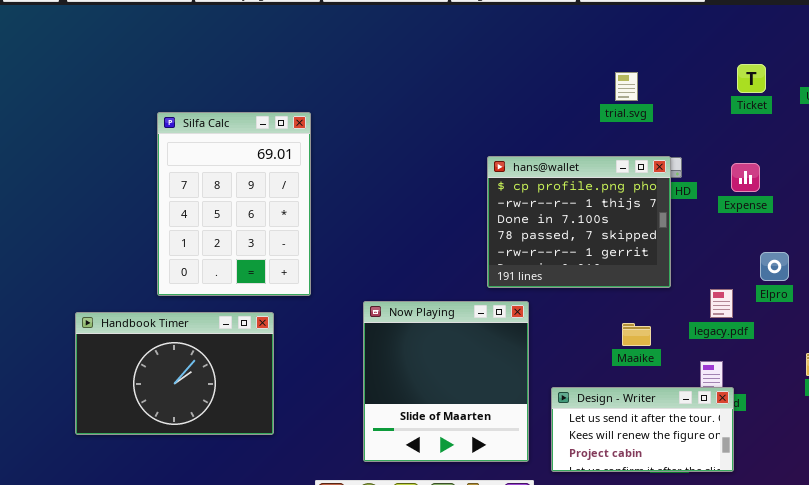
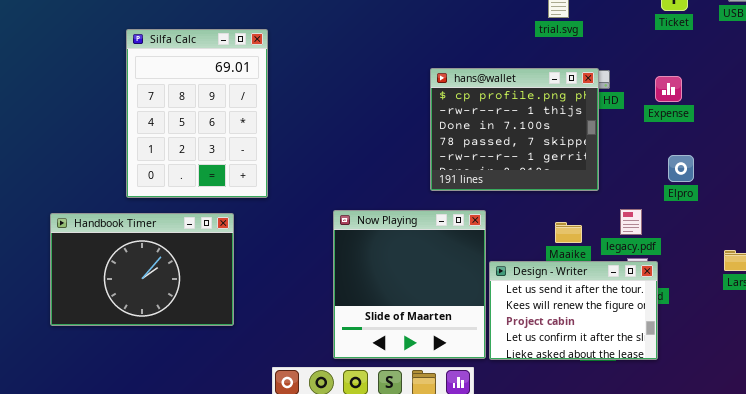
Elpro: [760,252,789,281] -> [668,155,694,182], moved
legacy.pdf: [710,289,733,318] -> [620,209,642,235], moved
Now Playing: [363,301,529,462] -> [333,210,486,359], moved
Design - Writer: [551,387,734,472] -> [489,261,658,360], resized

